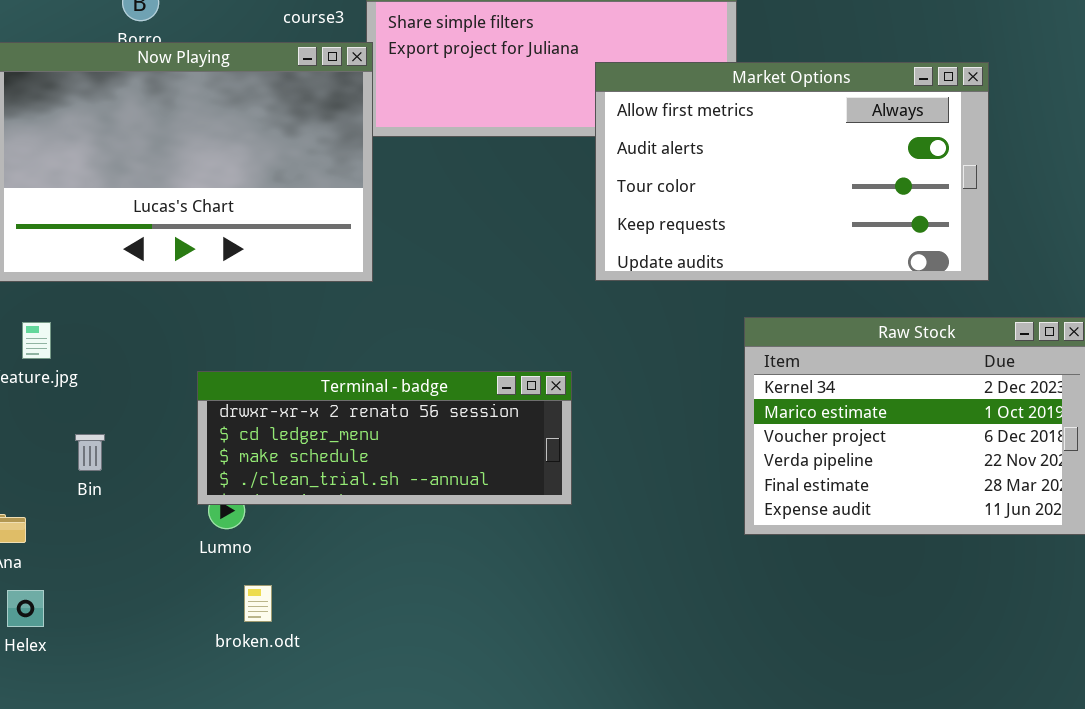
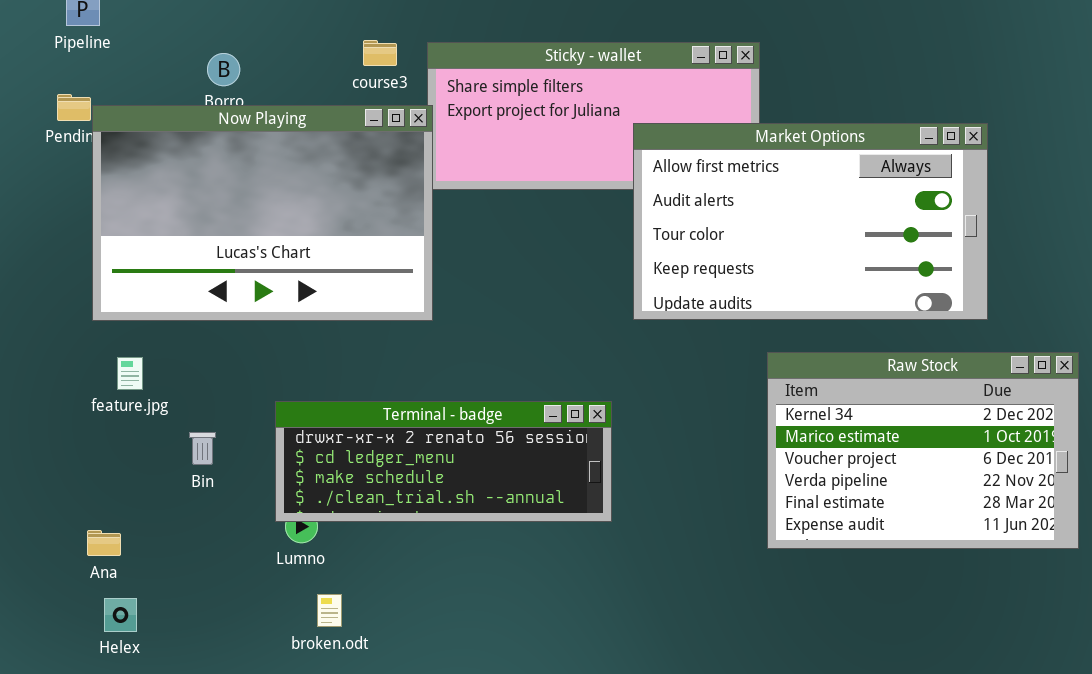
Bin: [75,434,105,471] -> [189,432,216,465], moved

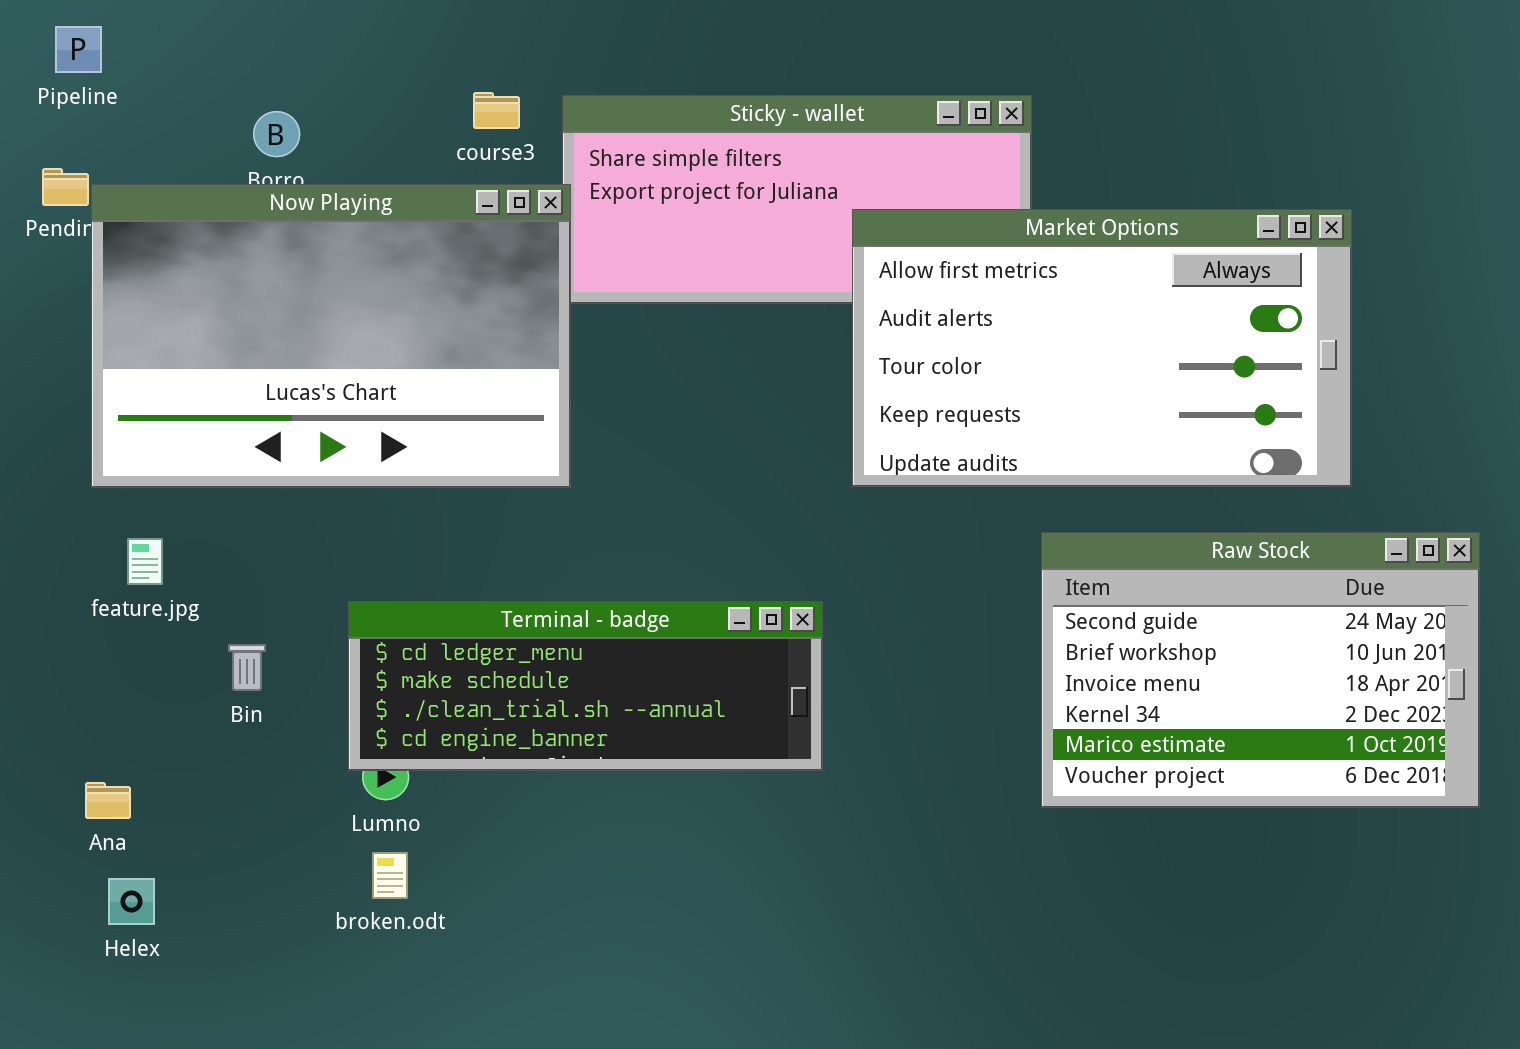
Raw Stock: [767,352,1079,549] -> [1041,532,1480,808], scrolled up 3 rows
Terminal - badge: [275,401,612,522] -> [348,601,823,771], scrolled down 1 row
broken.odt: [317,594,342,627] -> [372,852,408,899], moved

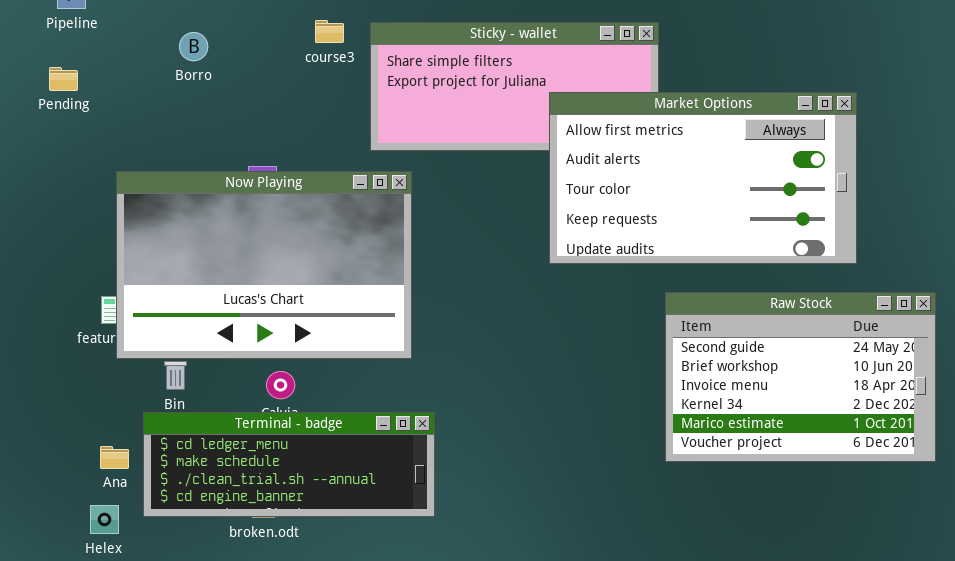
Now Playing: [91,184,571,488] -> [116,171,412,359], moved
Terminal - badge: [348,601,823,771] -> [143,412,435,517], moved
Ana: [85,782,131,819] -> [100,446,129,469], moved

